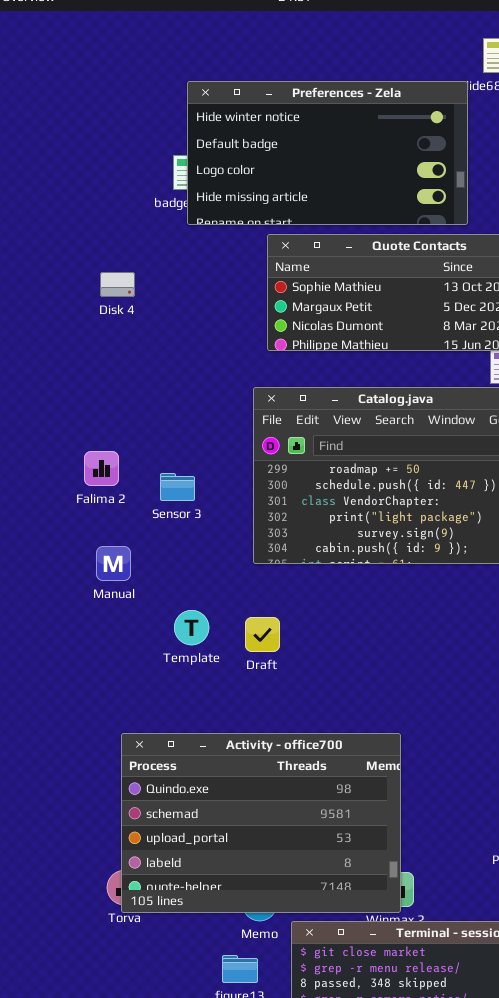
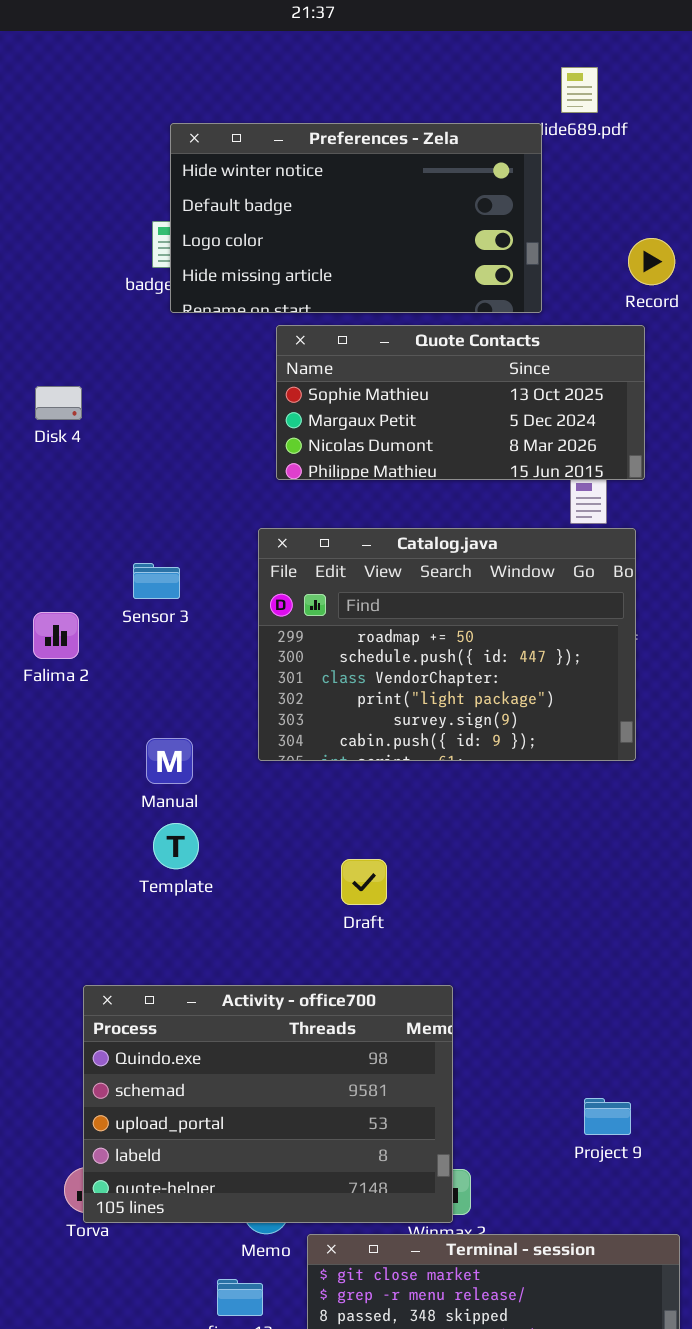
Disk 4: [100,272,135,297] -> [35,386,82,420], moved
Sensor 3: [160,473,195,501] -> [133,563,180,599], moved
Manual: [96,546,131,581] -> [146,738,193,784], moved
Draft: [245,617,280,652] -> [341,859,387,905], moved

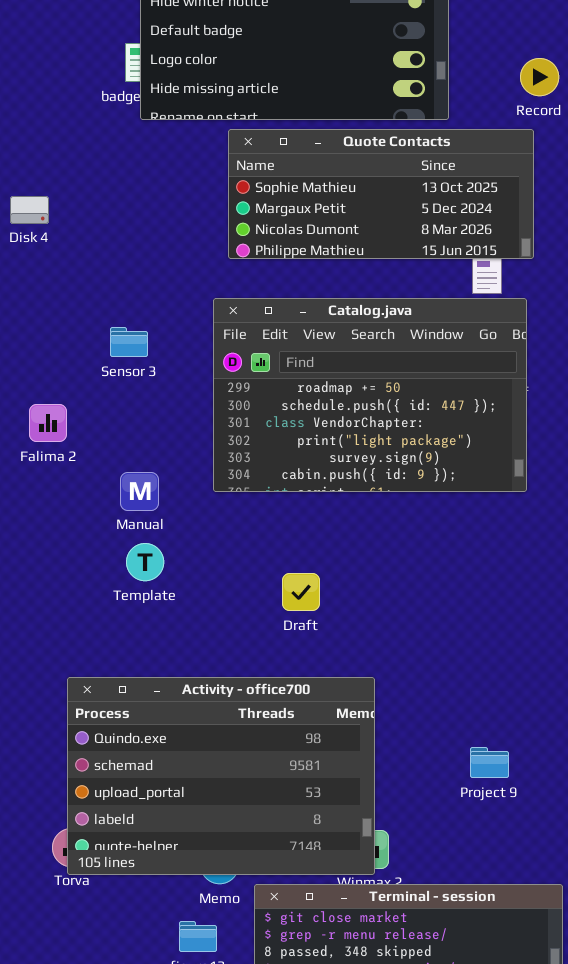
Disk 4: [35,386,82,420] -> [10,196,49,224], moved
Falima 2: [33,612,79,659] -> [29,404,67,442], moved
Project 9: [584,1098,631,1135] -> [470,747,509,778], moved

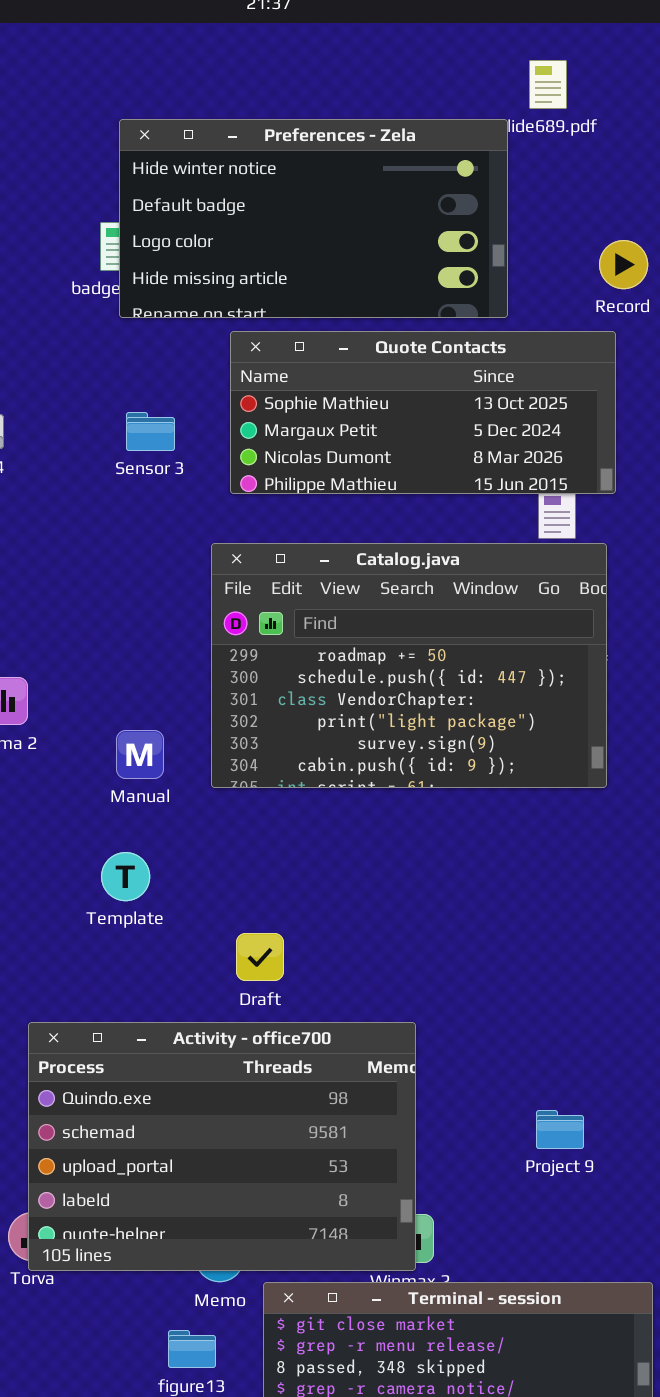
Sensor 3: [110,327,148,357] -> [126,412,175,451], moved
Manual: [120,472,159,511] -> [116,730,164,779], moved
Draft: [282,573,320,611] -> [236,933,284,981], moved

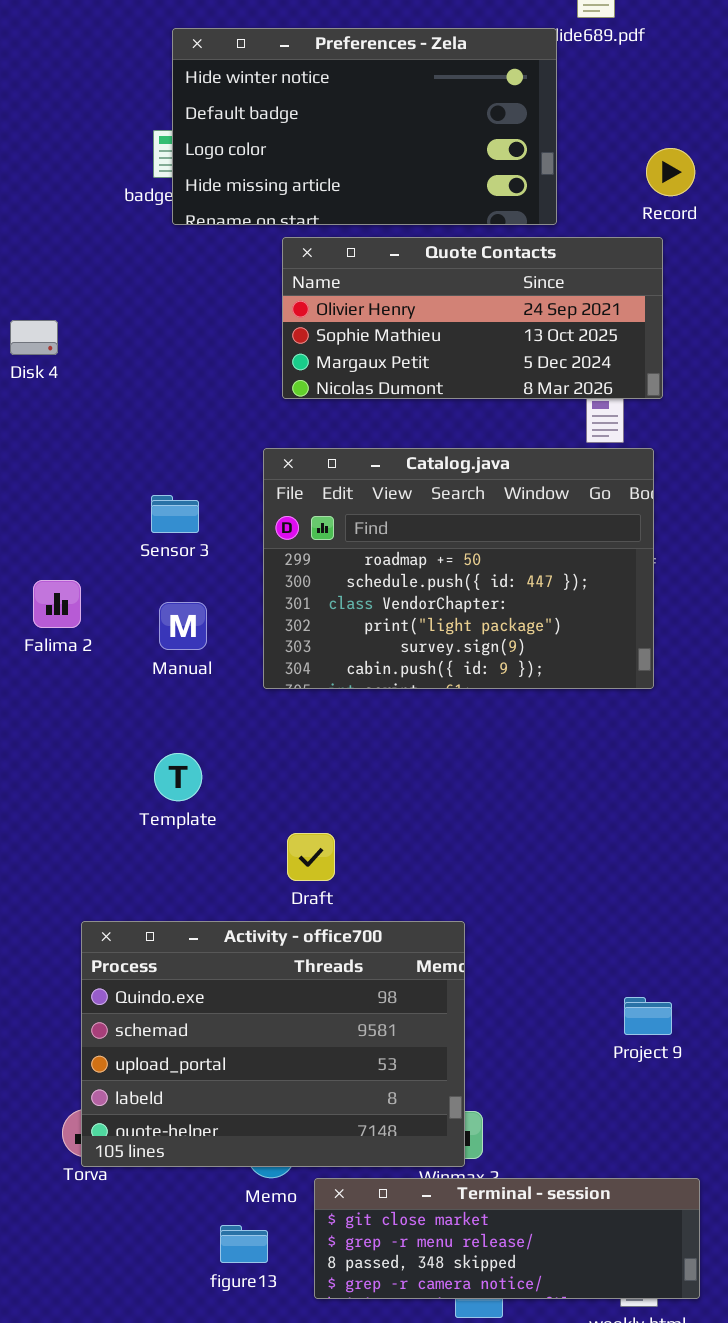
Quote Contacts: [230,331,616,494] -> [282,237,663,399], scrolled up 1 row
Sensor 3: [126,412,175,451] -> [151,495,199,533], moved
Manual: [116,730,164,779] -> [159,602,207,650], moved
Project 9: [536,1110,584,1149] -> [624,997,672,1035], moved

